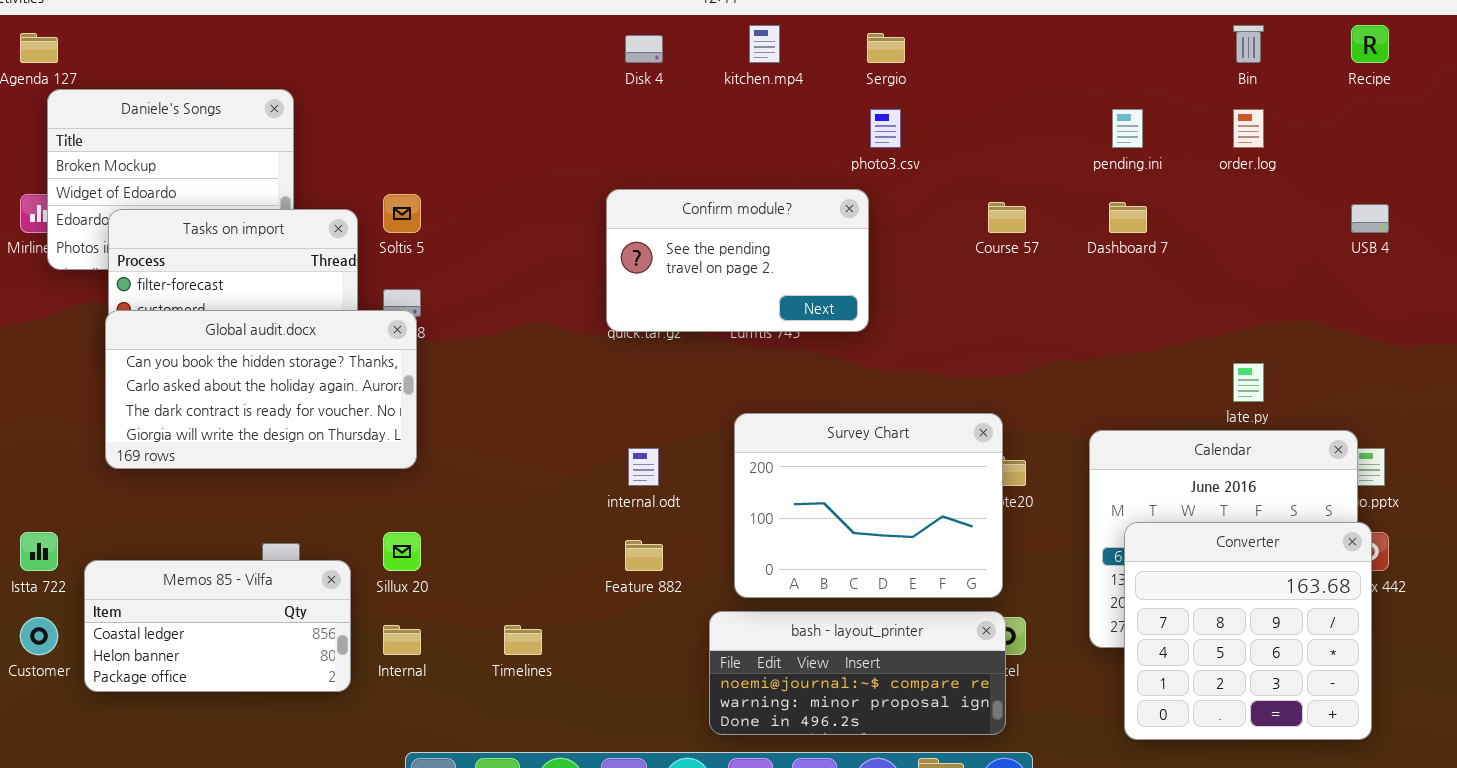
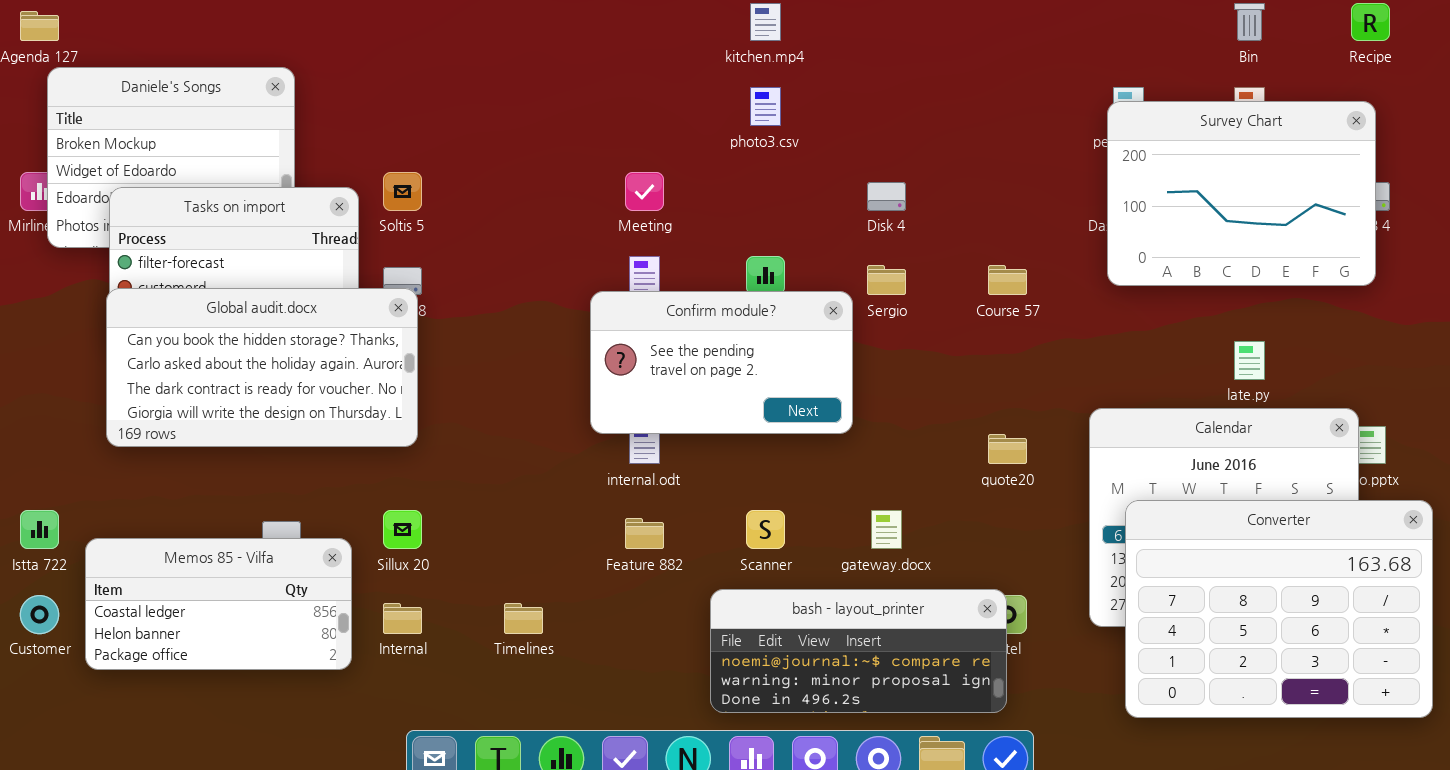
Sergio: [867,33,905,63] -> [867,265,906,295], moved
Disk 4: [625,35,663,63] -> [867,182,906,211], moved
photo3.csv: [870,109,901,148] -> [750,87,781,126], moved
Confirm module?: [606,189,869,332] -> [590,291,853,434], moved
Course 57: [988,202,1026,233] -> [988,265,1027,295], moved
Survey Chart: [734,413,1003,598] -> [1107,101,1376,286], moved
Converter: [1124,522,1372,740] -> [1125,500,1433,718], resized

